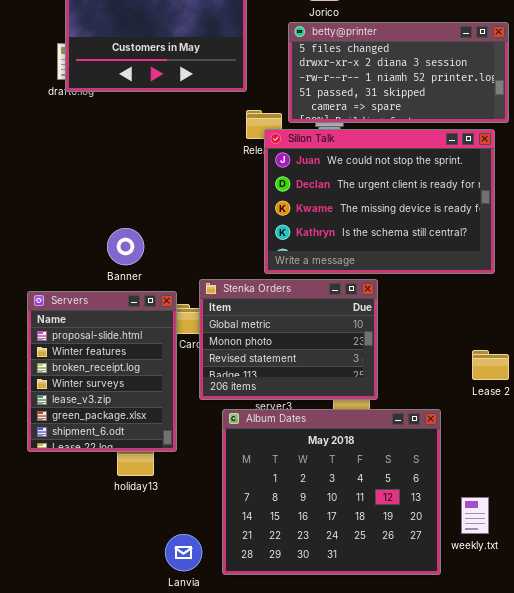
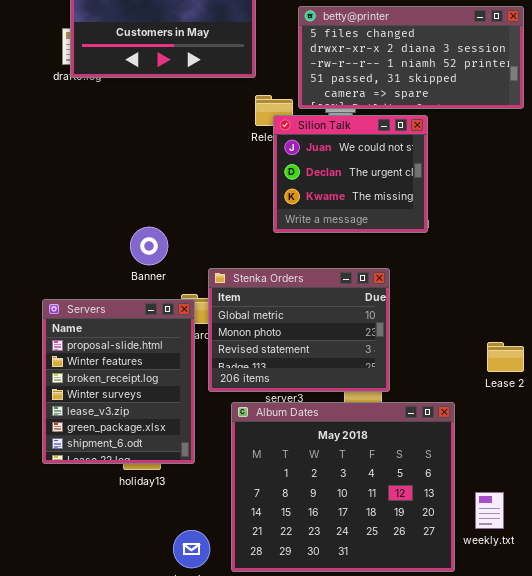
Silion Talk: [264,129,495,274] -> [273,115,428,233], resized
Banner: [107,228,144,265] -> [130,227,168,265], moved
Servers: [27,291,177,452] -> [42,299,195,464], moved

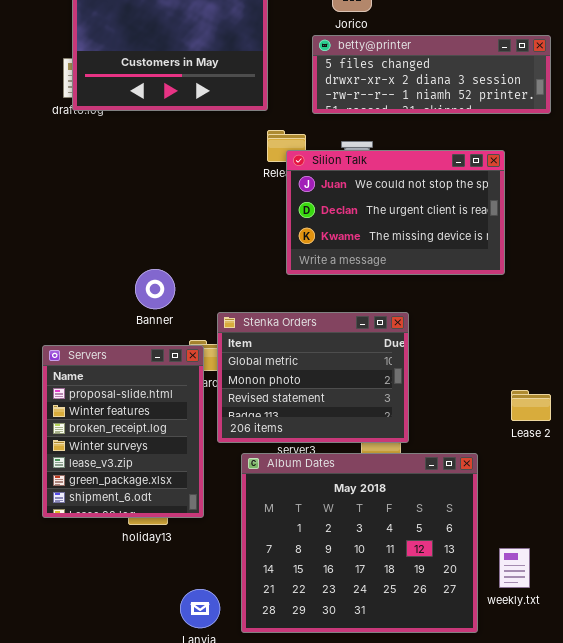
betty@printer: [298,6,524,109] -> [312,35,551,114], resized
Silion Talk: [273,115,428,233] -> [286,150,505,275], resized

